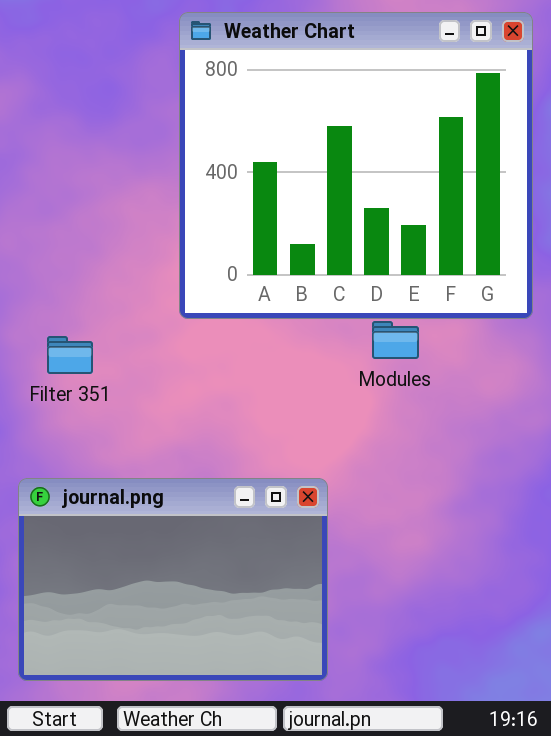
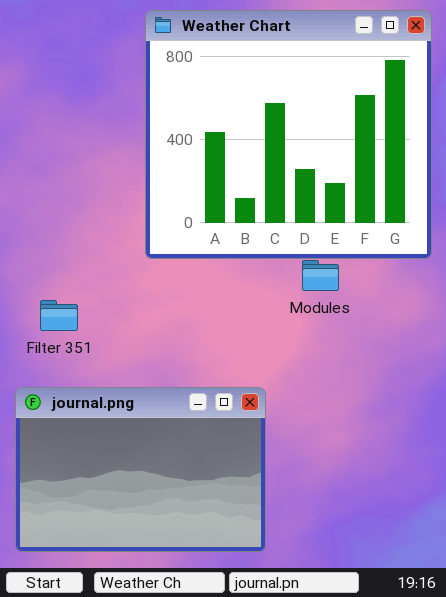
Filter 351: [47,336,93,374] -> [40,300,78,331], moved

